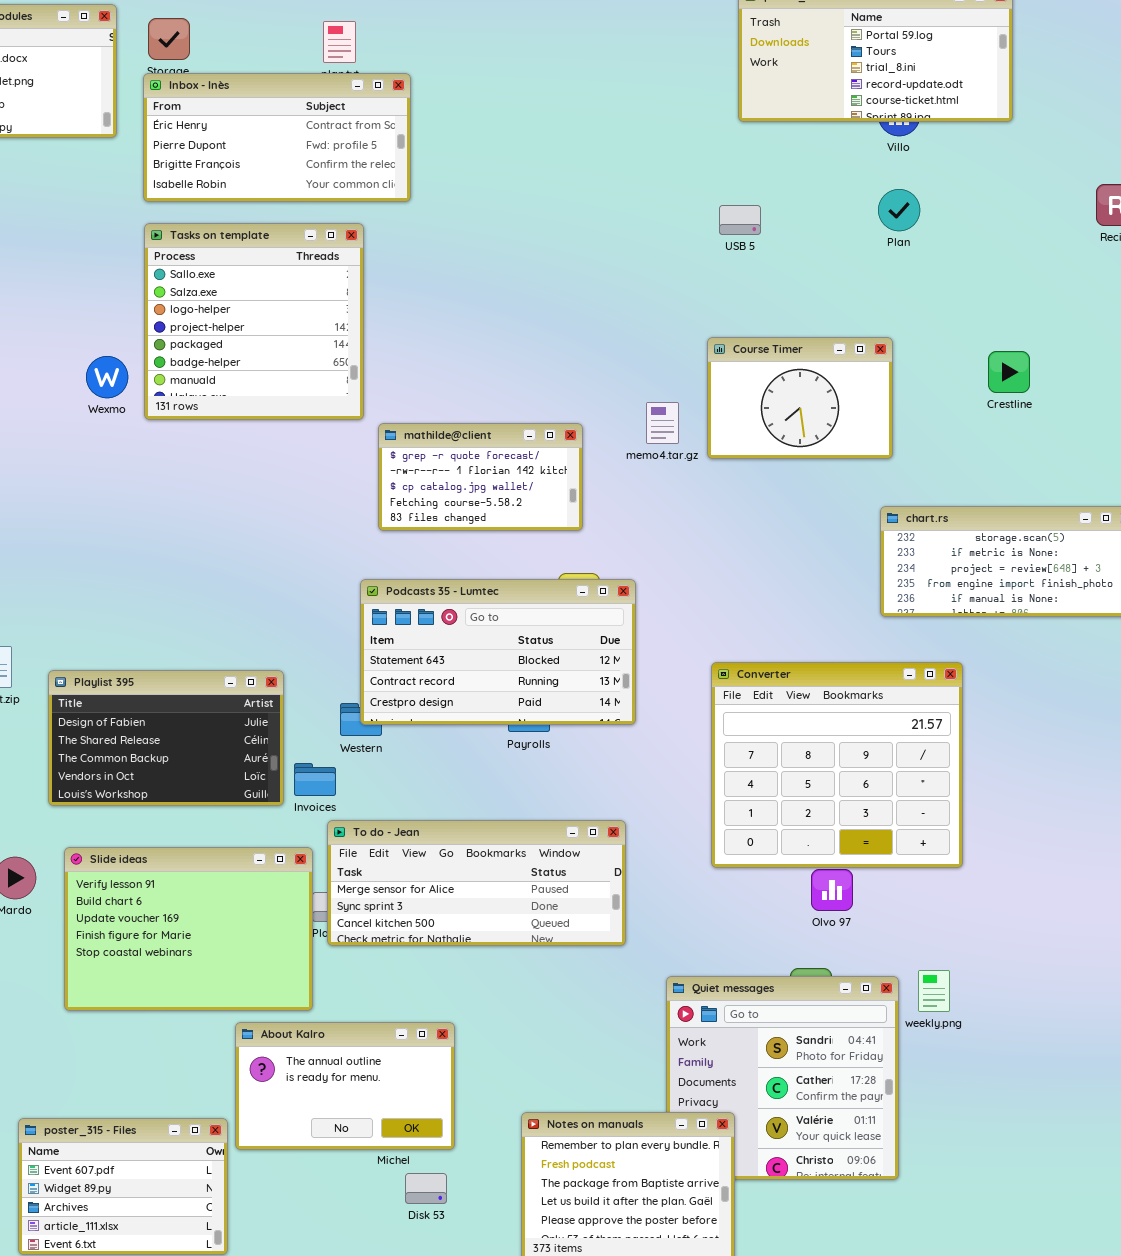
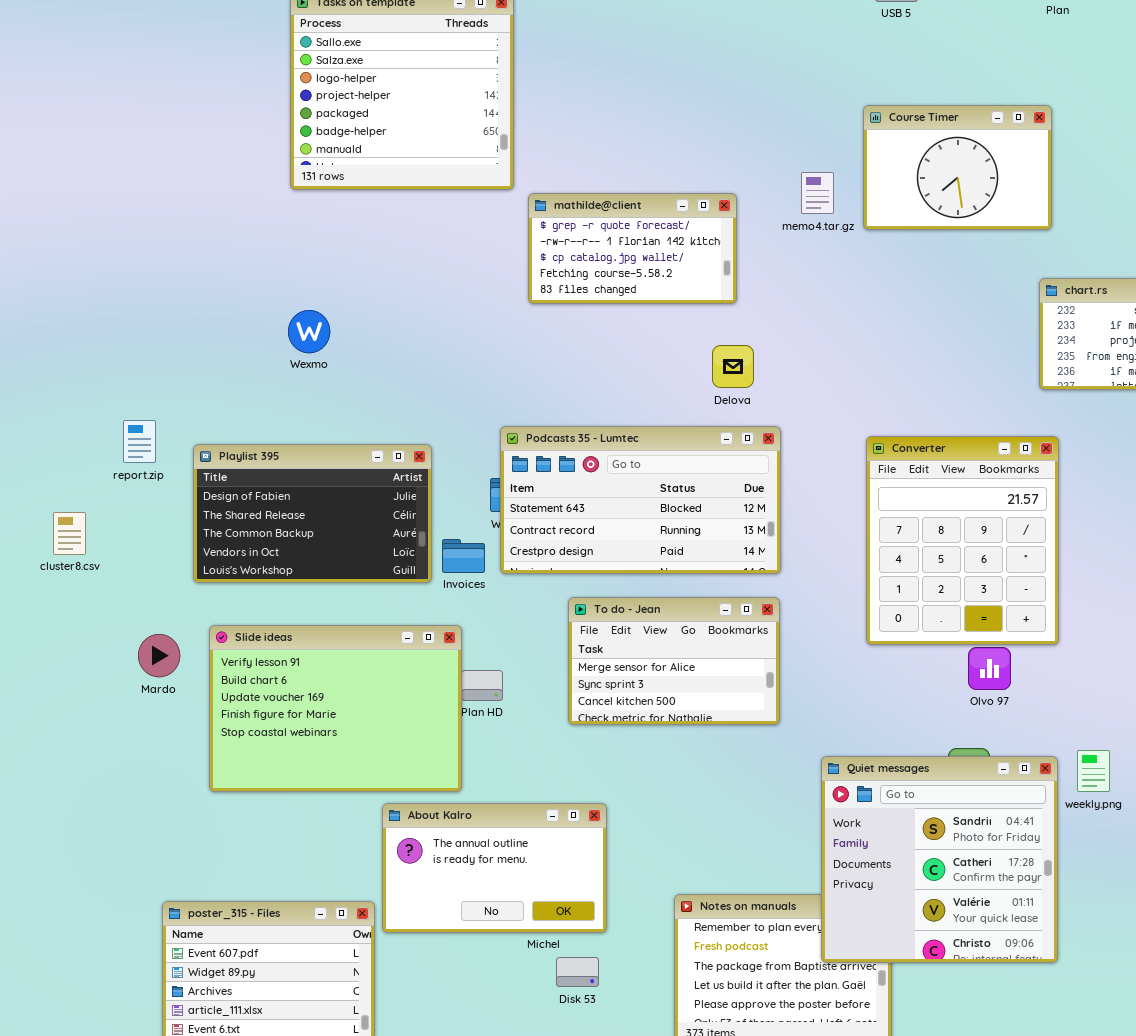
Wexmo: [86,356,128,398] -> [288,310,330,353], moved
Podcasts 35 - Lumtec: [360,579,636,725] -> [500,426,781,574], moved
Converter: [711,662,963,868] -> [866,436,1059,645], resized
To do - Jean: [327,820,626,946] -> [568,597,780,725], resized
Quiet messages: [666,976,899,1180] -> [821,756,1058,963], raised

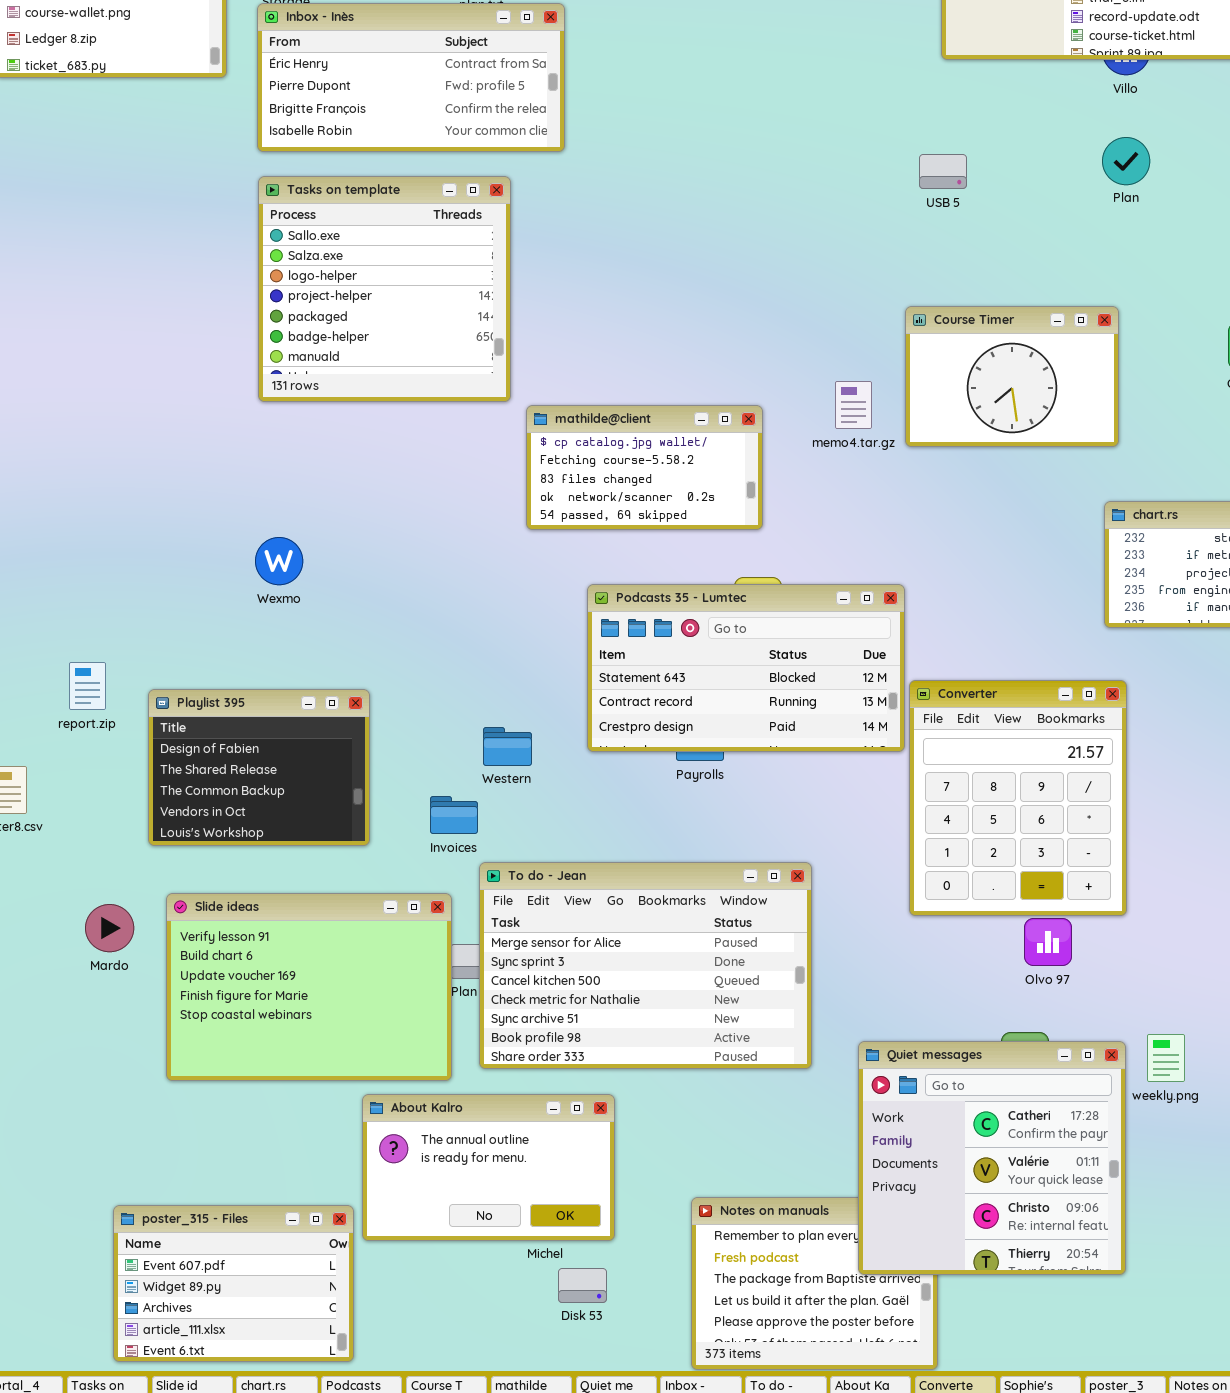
mathilde@client: [528,193,737,304] -> [526,405,763,530], scrolled down 2 rows
Podcasts 35 - Lumtec: [500,426,781,574] -> [587,584,905,752], moved
Playlist 395: [193,444,432,583] -> [148,689,370,846], resized
To do - Jean: [568,597,780,725] -> [479,862,812,1069], resized
Quiet messages: [821,756,1058,963] -> [858,1041,1126,1275], scrolled down 1 row

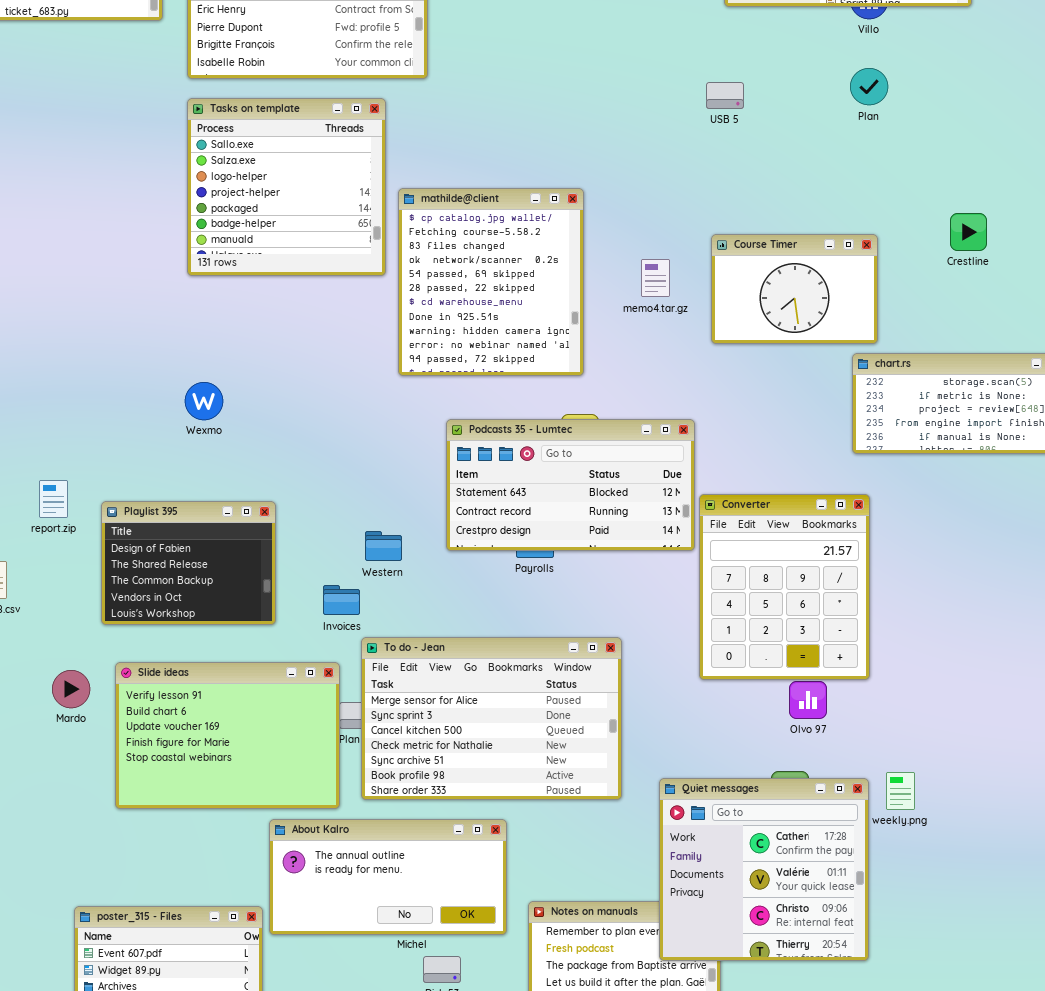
Course Timer: [905,306,1119,447] -> [711,234,878,344], moved
mathilde@client: [526,405,763,530] -> [398,188,584,376], resized
About Kalro: [362,1094,615,1241] -> [269,819,507,935], resized

